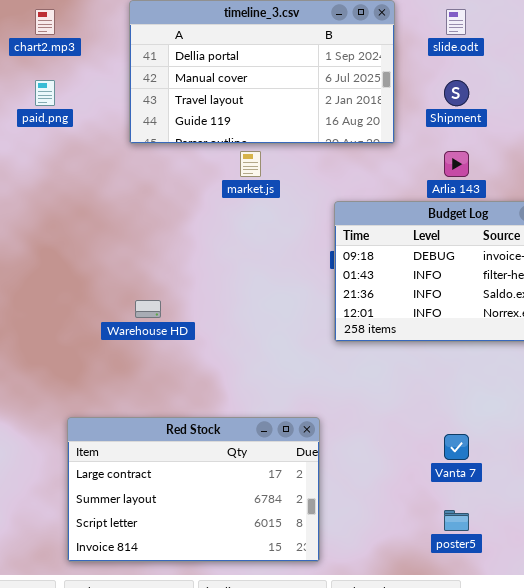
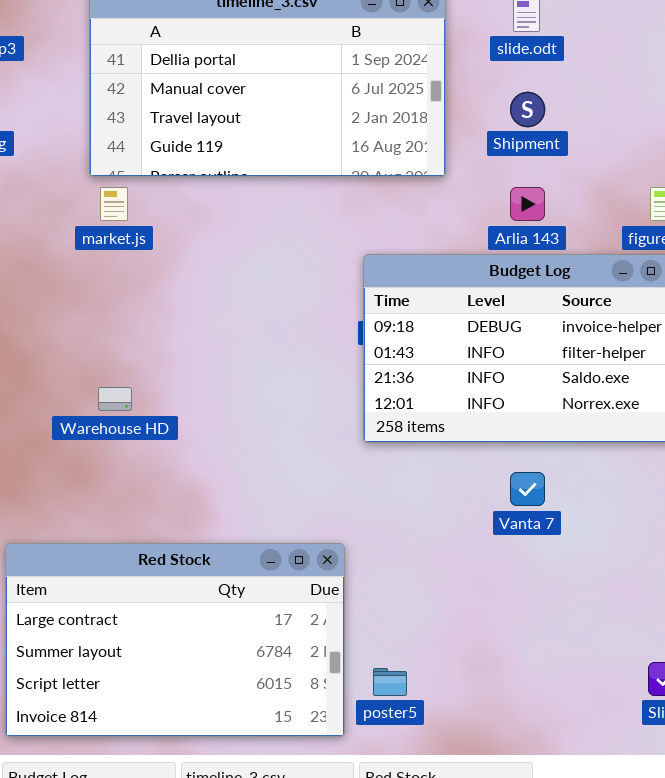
market.js: [240,151,261,177] -> [100,187,128,221], moved
Vanta 7: [444,434,469,460] -> [510,472,545,506], moved
poster5: [444,510,469,531] -> [373,668,407,696], moved

